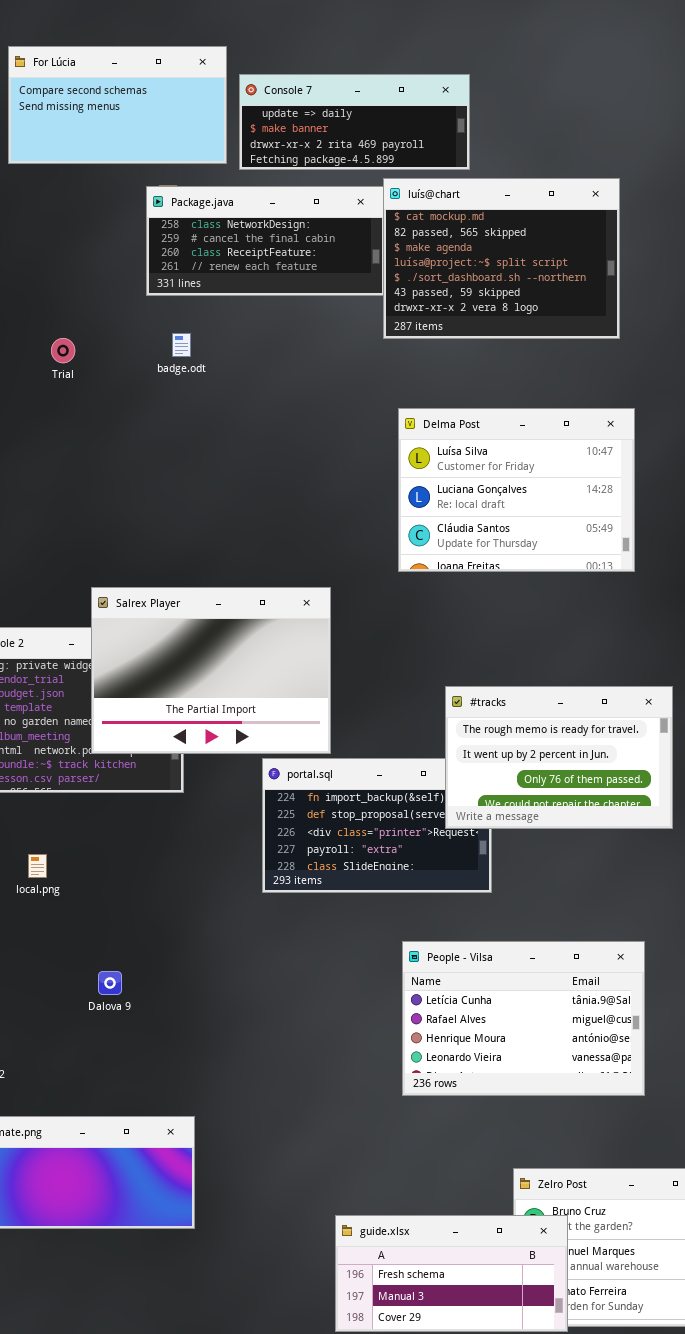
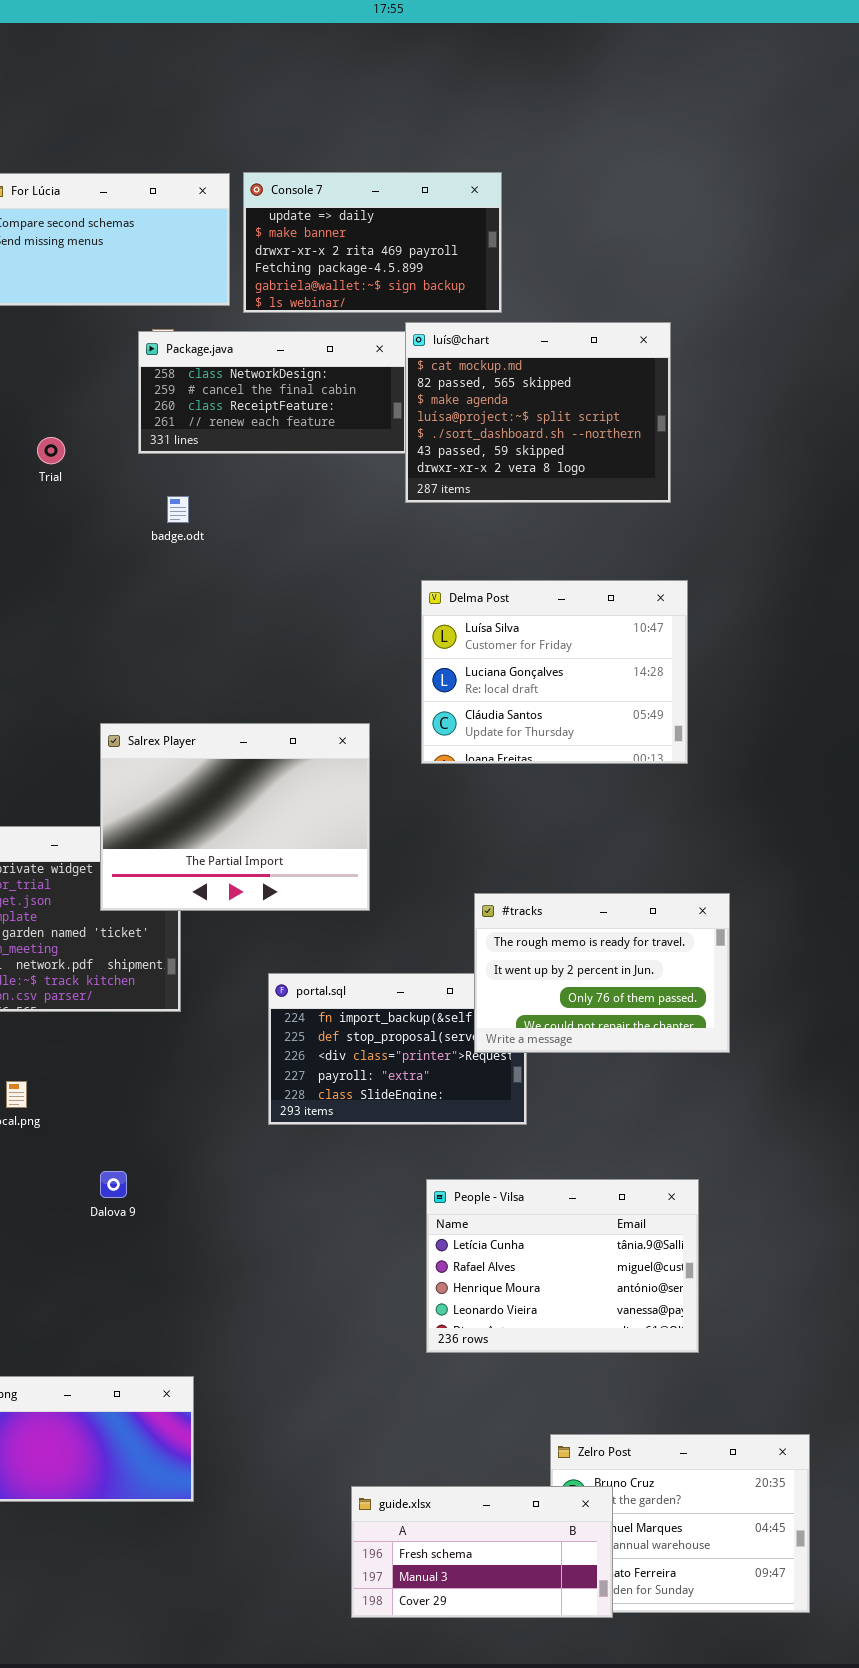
Console 7: [239,74,470,170] -> [243,172,502,313], resized
Trial: [51,338,75,363] -> [37,437,65,464], moved
Salrex Player: [91,587,331,754] -> [100,723,370,911], moved
Dalova 9: [98,971,122,995] -> [100,1171,127,1198], moved

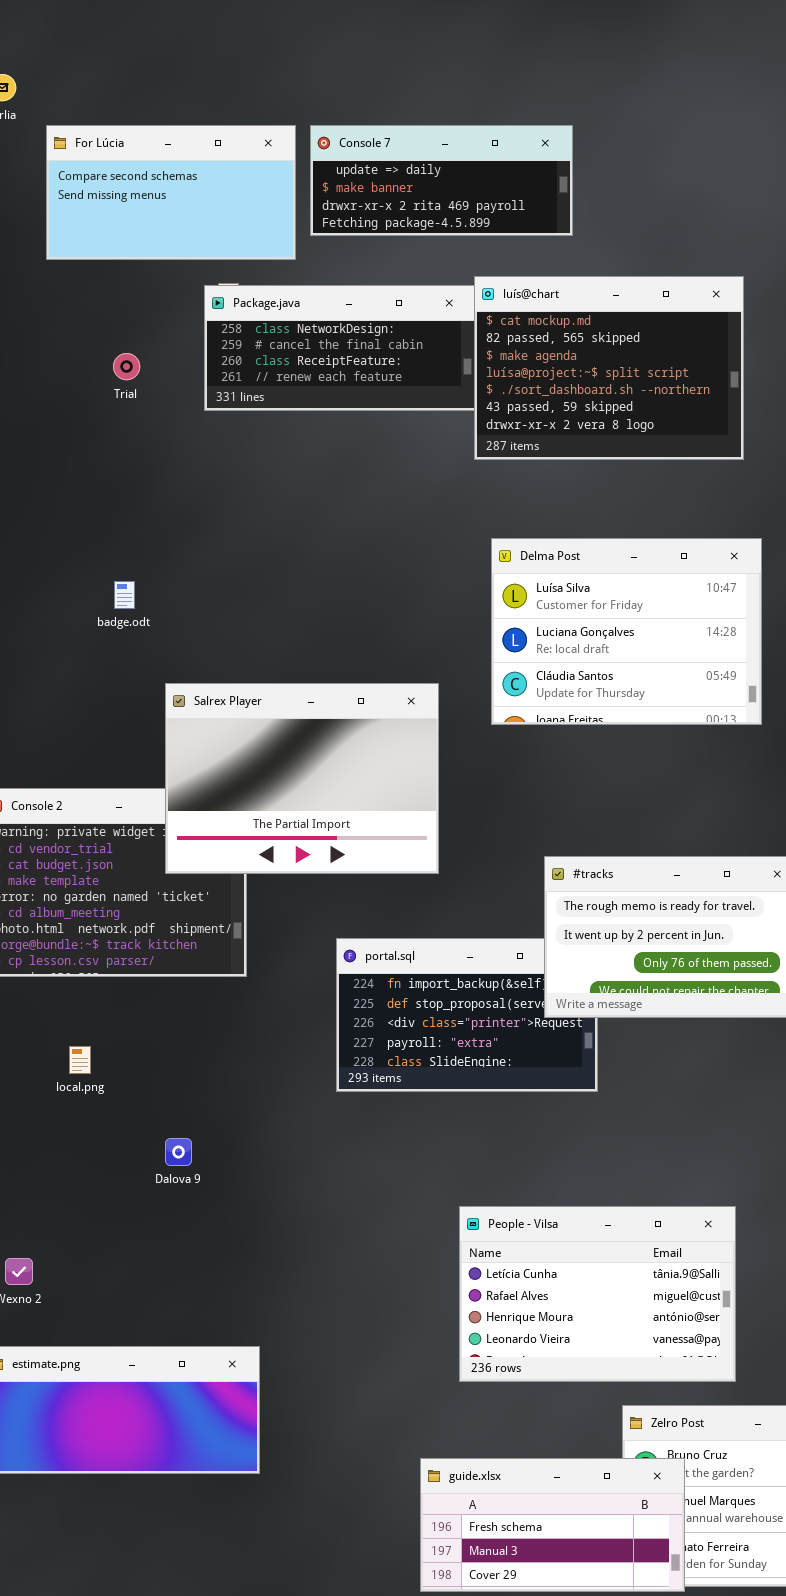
Console 7: [243,172,502,313] -> [310,125,573,236], resized
Trial: [37,437,65,464] -> [113,353,140,380], moved
badge.odt: [167,496,189,523] -> [114,581,135,609], moved
People - Vilsa: [426,1179,699,1353] -> [459,1206,736,1382], moved

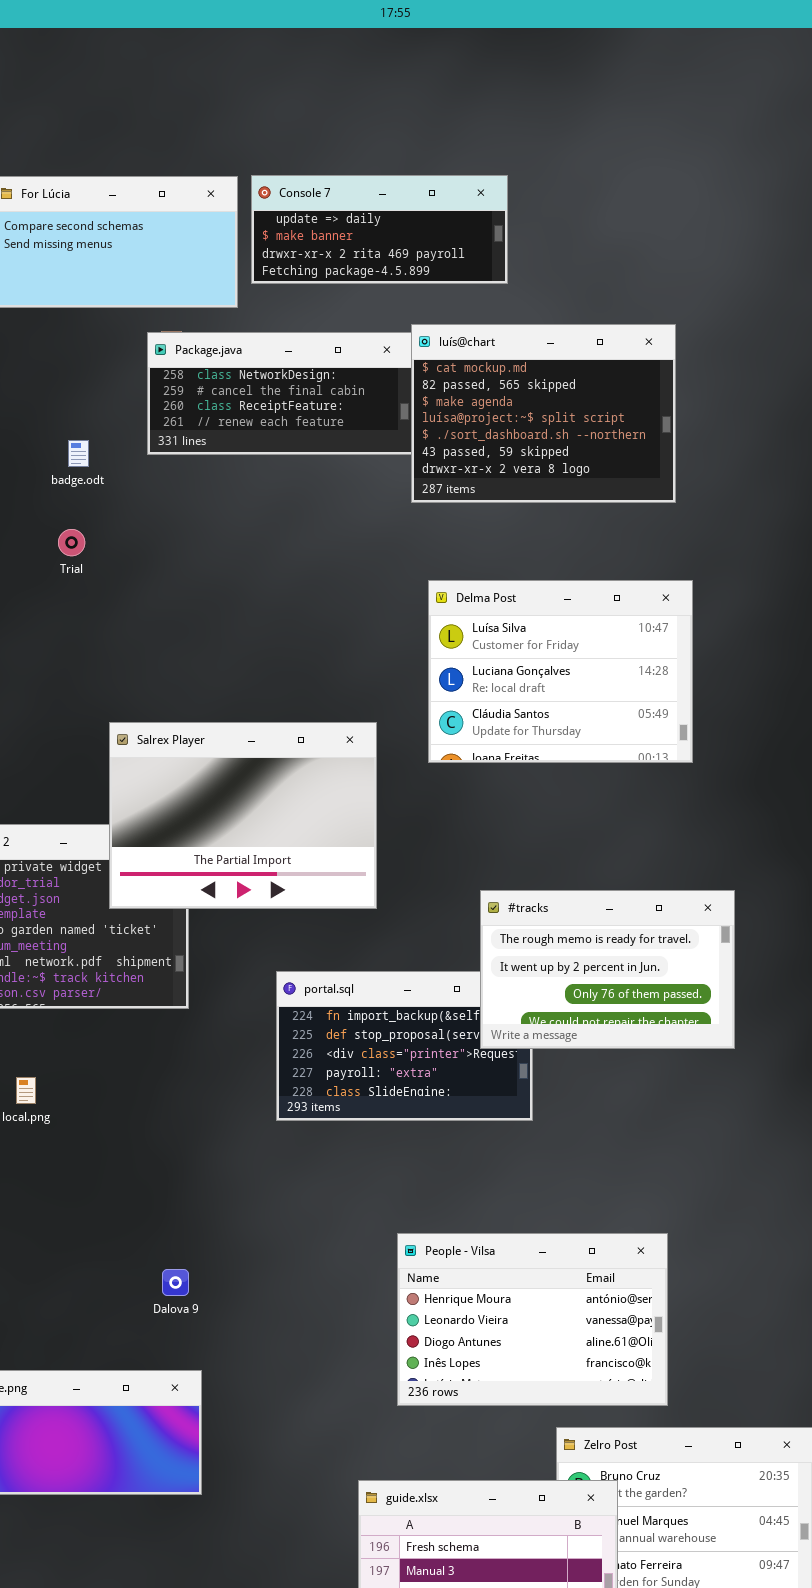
Trial: [113,353,140,380] -> [58,529,85,556], moved
badge.odt: [114,581,135,609] -> [68,440,89,467], moved
Dalova 9: [165,1138,192,1166] -> [162,1269,189,1296], moved
People - Vilsa: [459,1206,736,1382] -> [397,1233,668,1406], scrolled down 2 rows

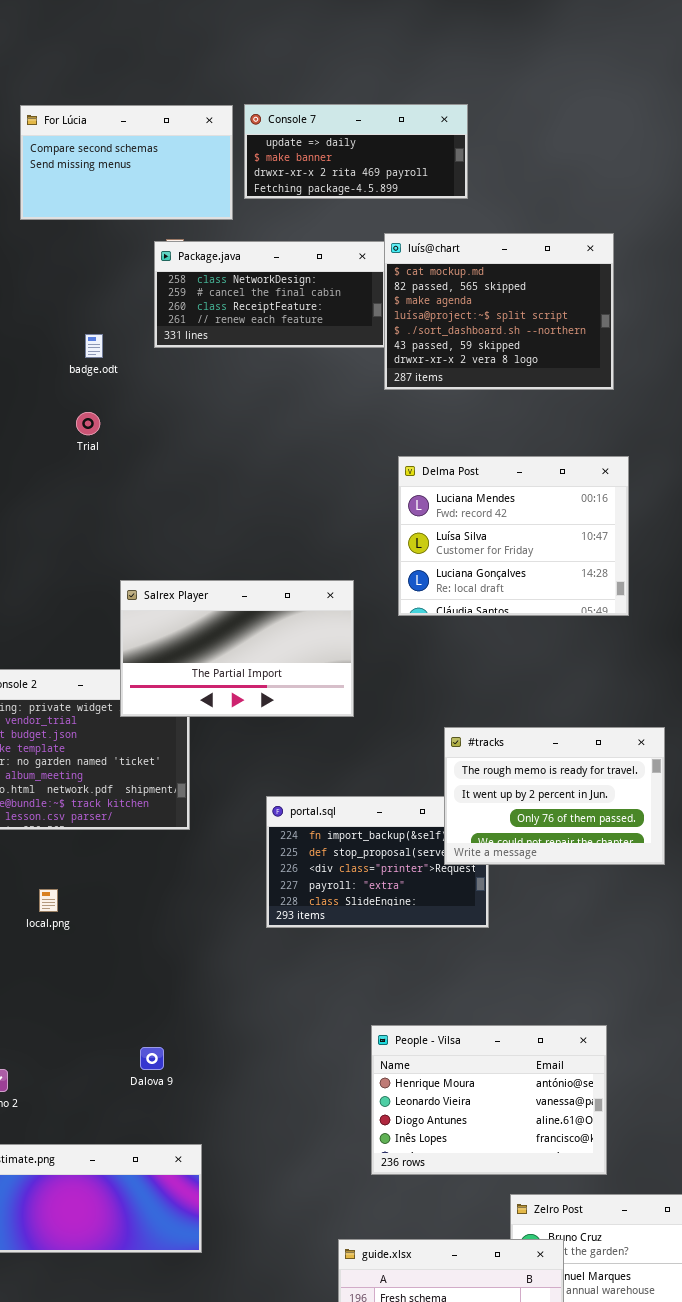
Delma Post: [428,580,693,763] -> [398,456,629,616], scrolled up 1 row
Salrex Player: [109,722,377,909] -> [120,580,354,717], resized
Dalova 9: [162,1269,189,1296] -> [140,1047,164,1070], moved

